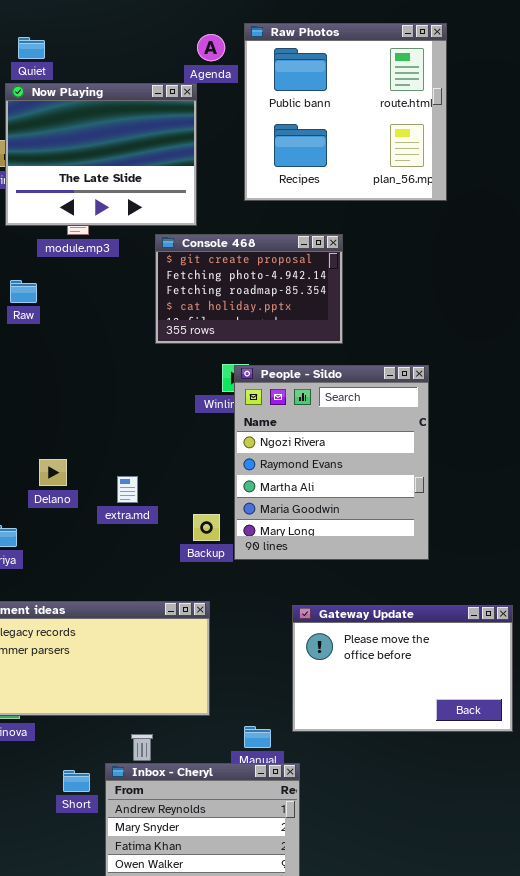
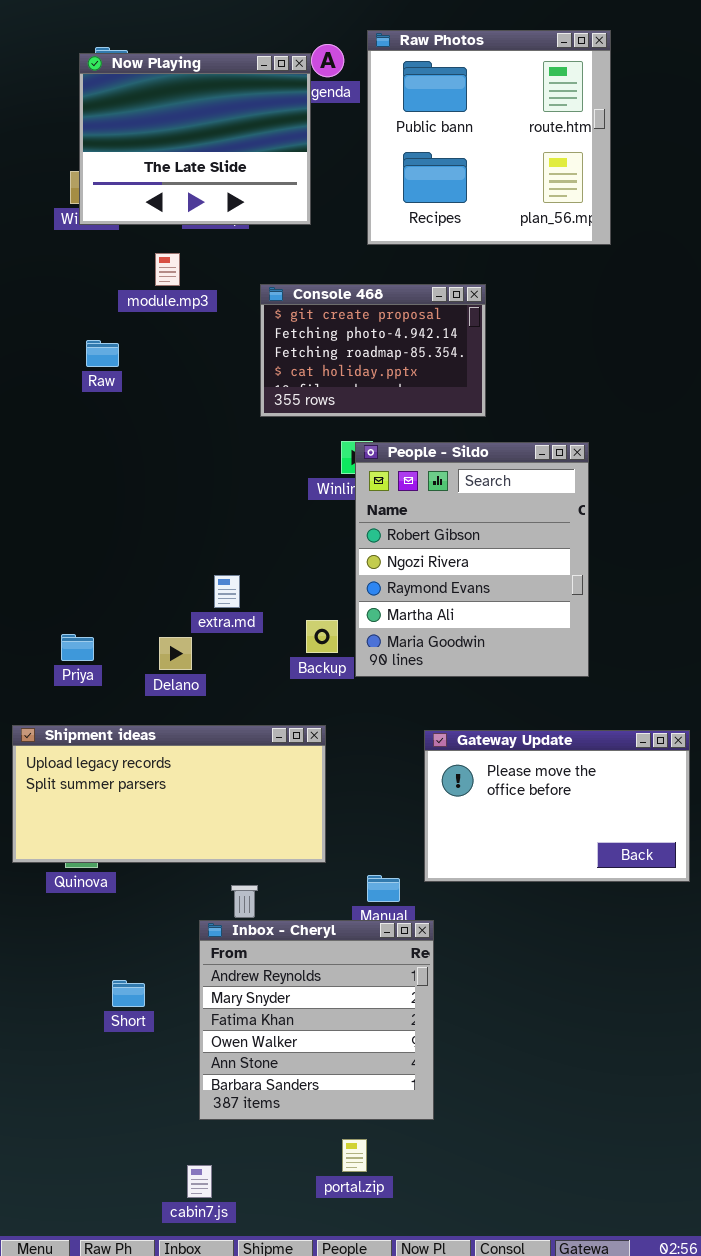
Now Playing: [5,83,197,226] -> [79,53,311,225], moved
People - Sildo: [234,365,429,560] -> [355,442,589,677], scrolled up 1 row
Delano: [39,459,67,486] -> [159,637,192,670], moved
Short: [63,770,90,792] -> [112,980,145,1007], moved

